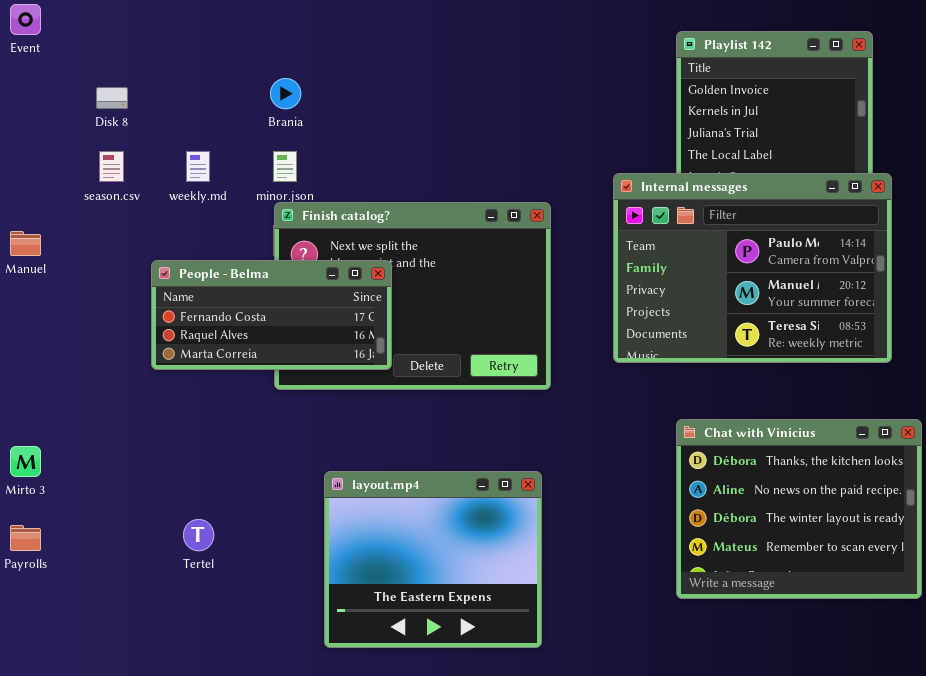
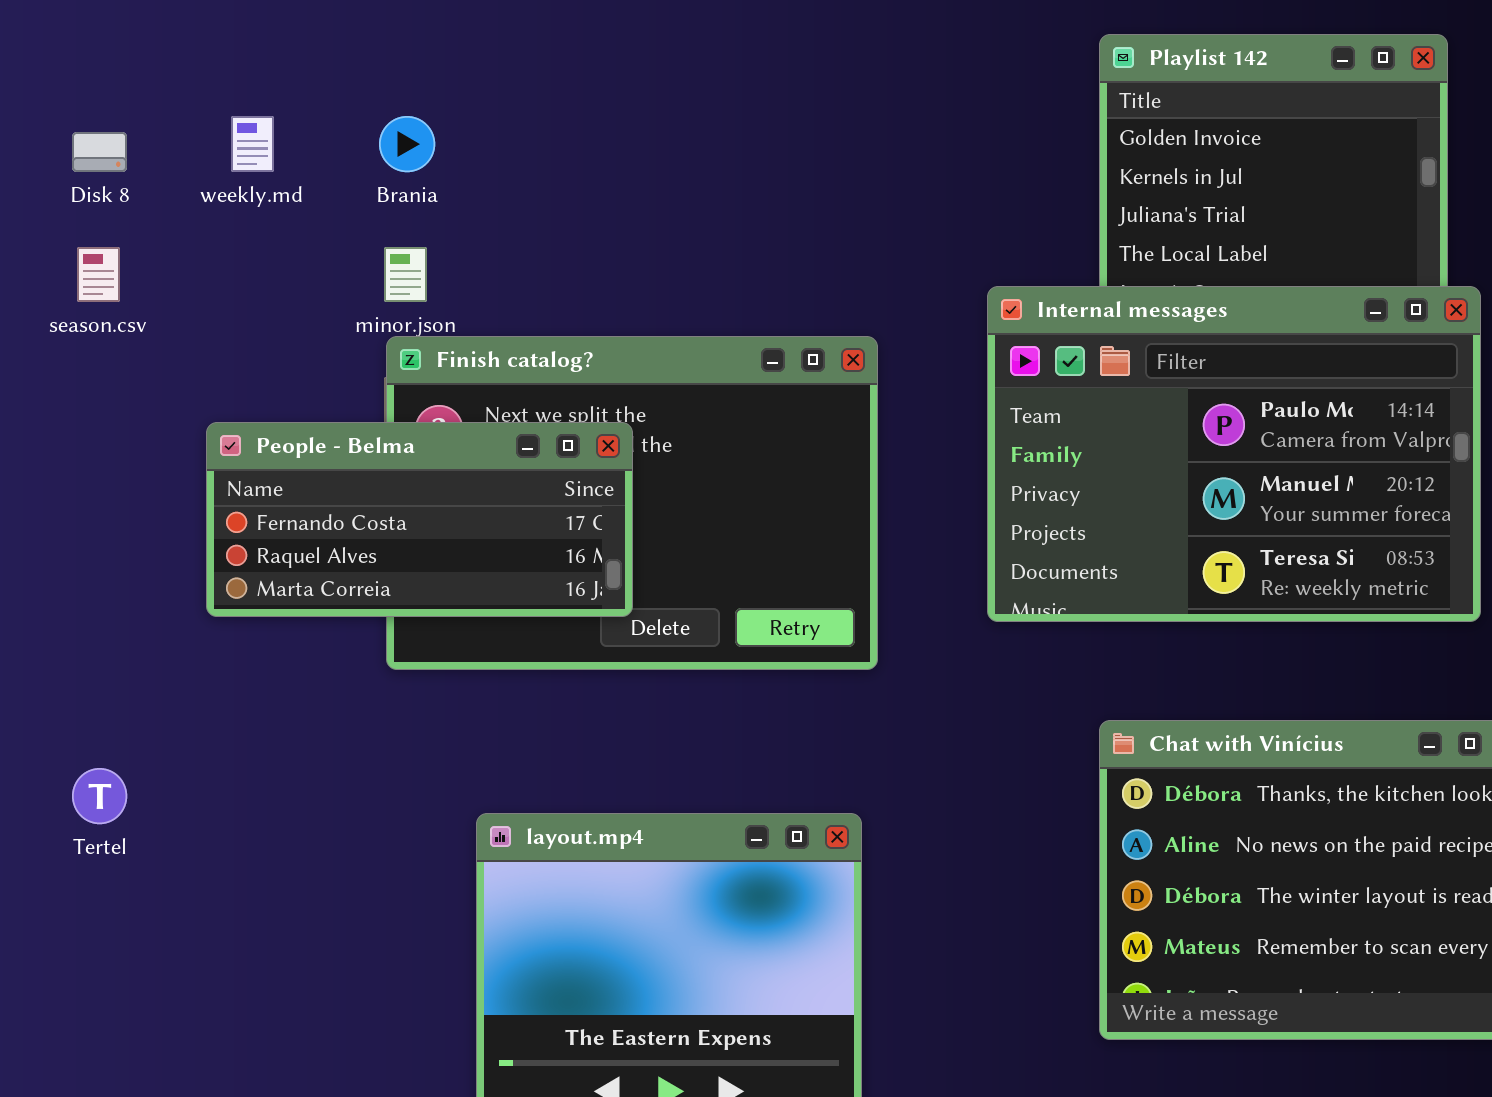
weekly.md: [186,151,210,182] -> [231,116,274,172], moved
People - Belma: [151,260,392,370] -> [206,422,633,617], moved
Tertel: [183,519,214,551] -> [72,768,127,824], moved

